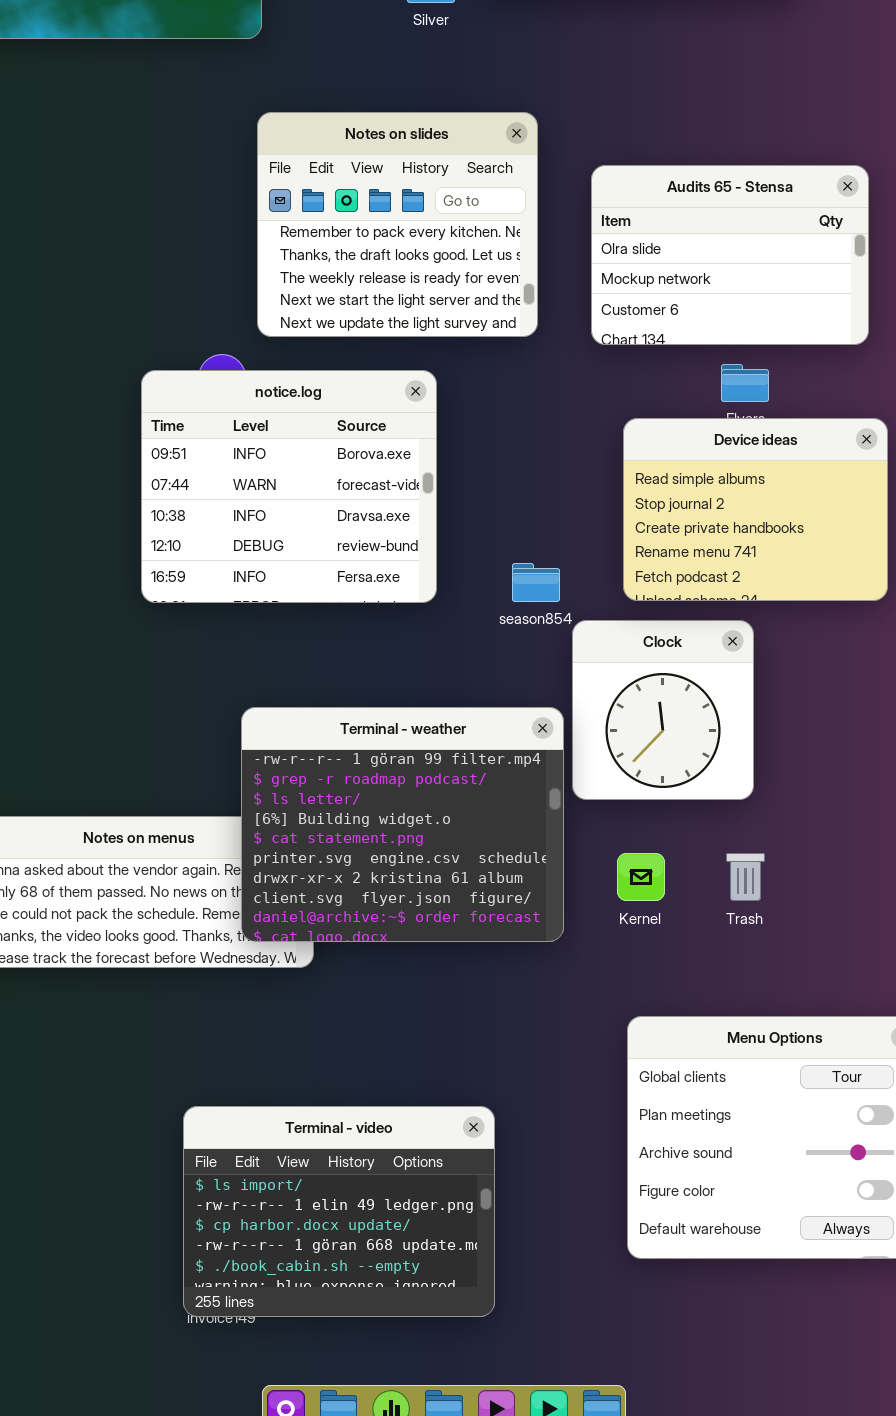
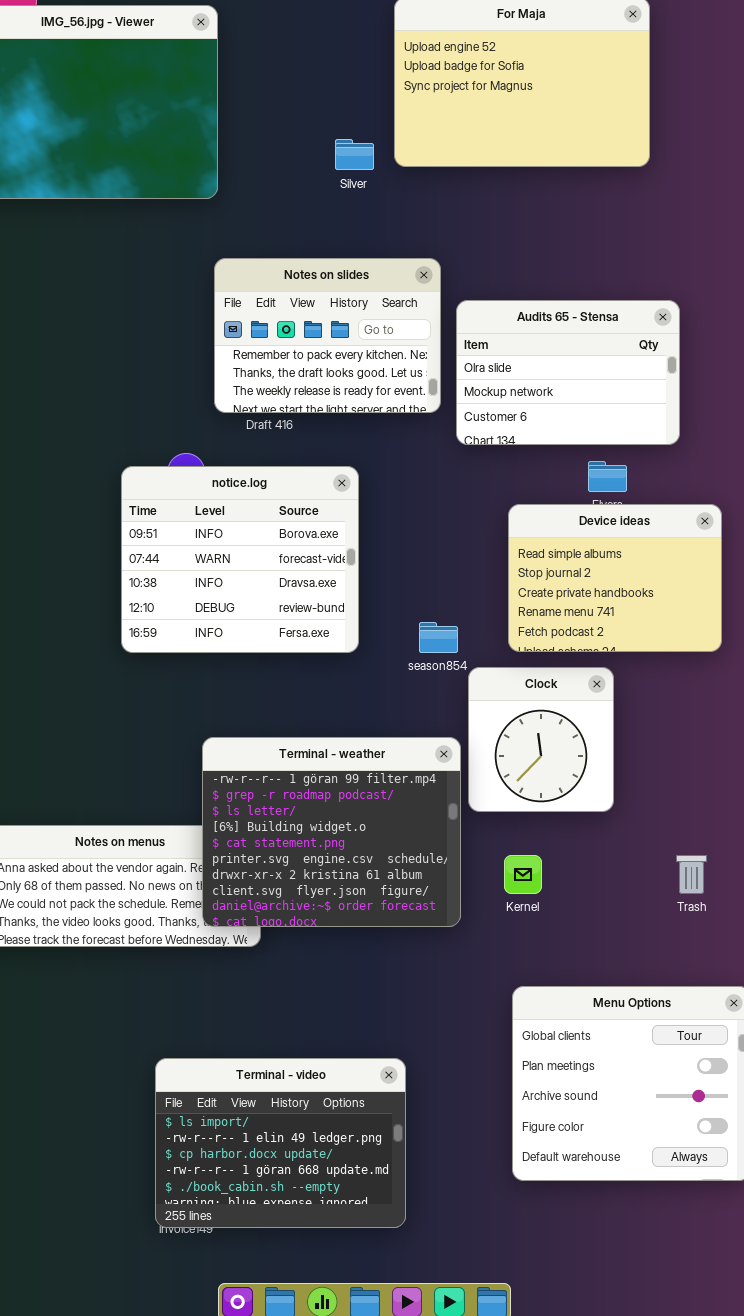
Notes on slides: [257,112,538,337] -> [214,258,441,413], resized
Audits 65 - Stensa: [591,165,869,345] -> [456,300,680,445], moved
Trash: [726,853,765,901] -> [676,855,707,894], moved

